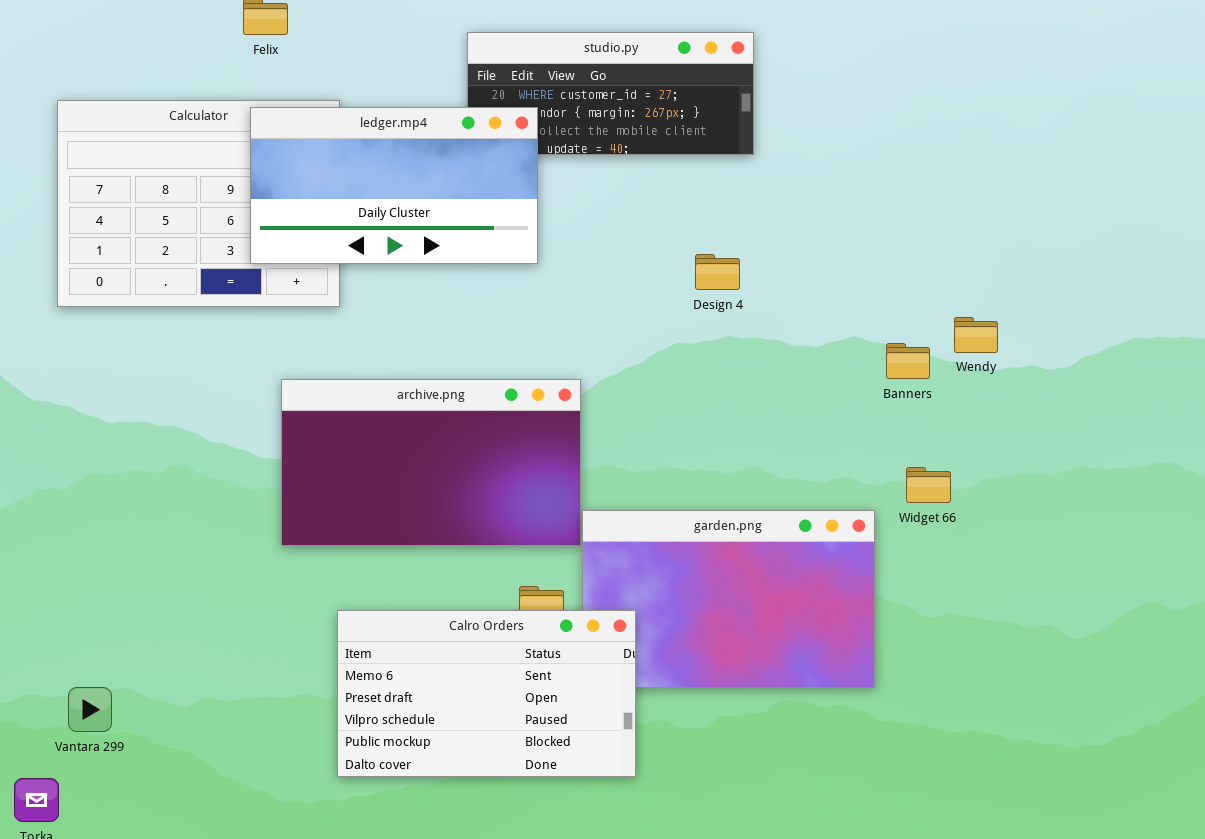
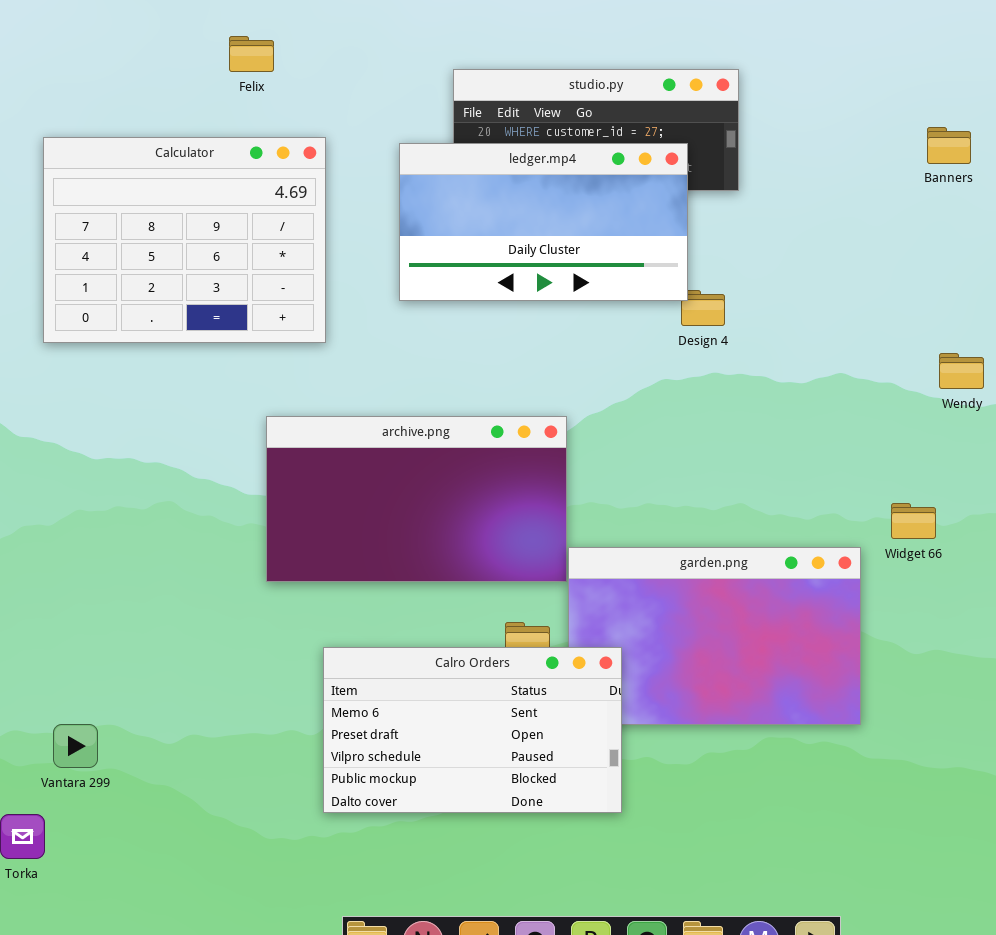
ledger.mp4: [250,107,538,264] -> [399,143,688,301], moved
Banners: [886,343,930,379] -> [927,127,971,164], moved

